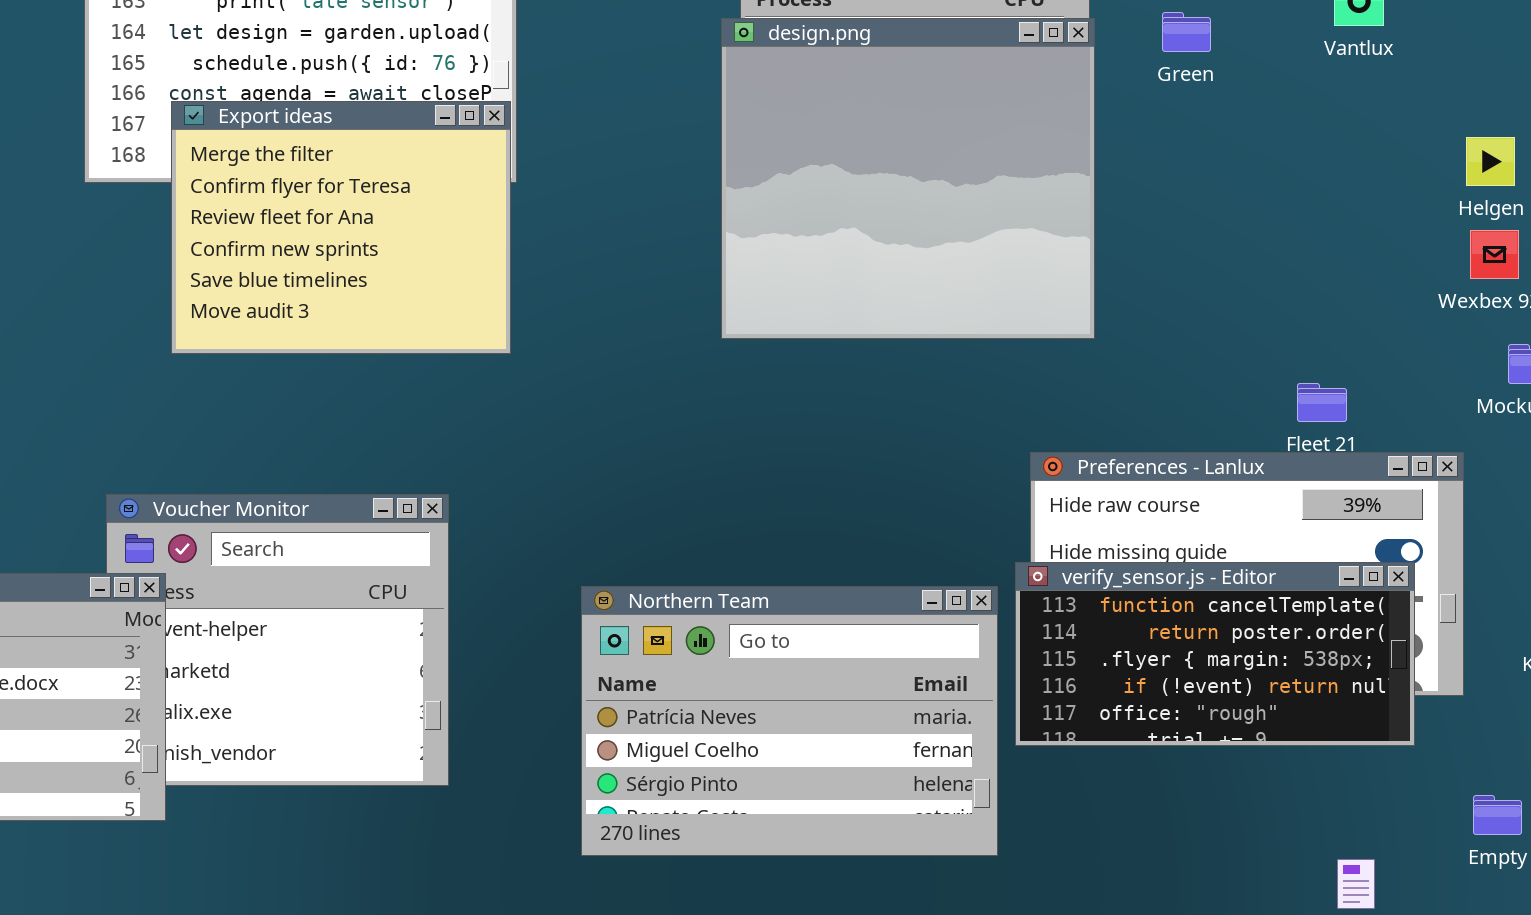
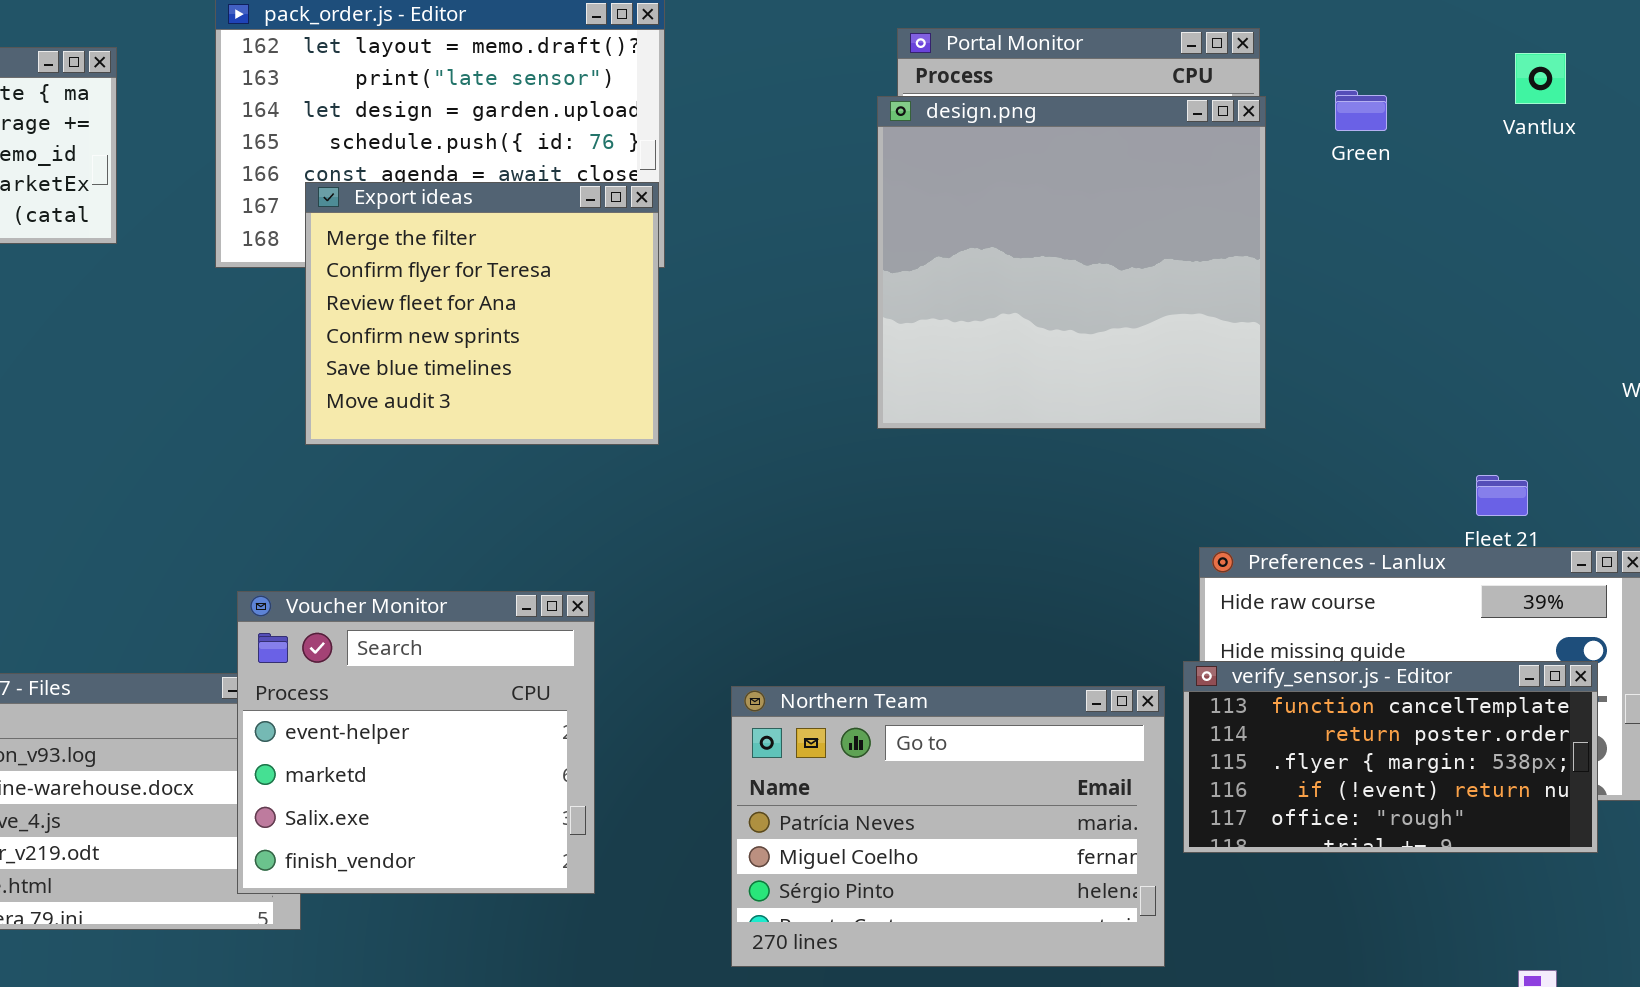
Voucher Monitor: [106,494,449,786] -> [237,591,595,894], raised

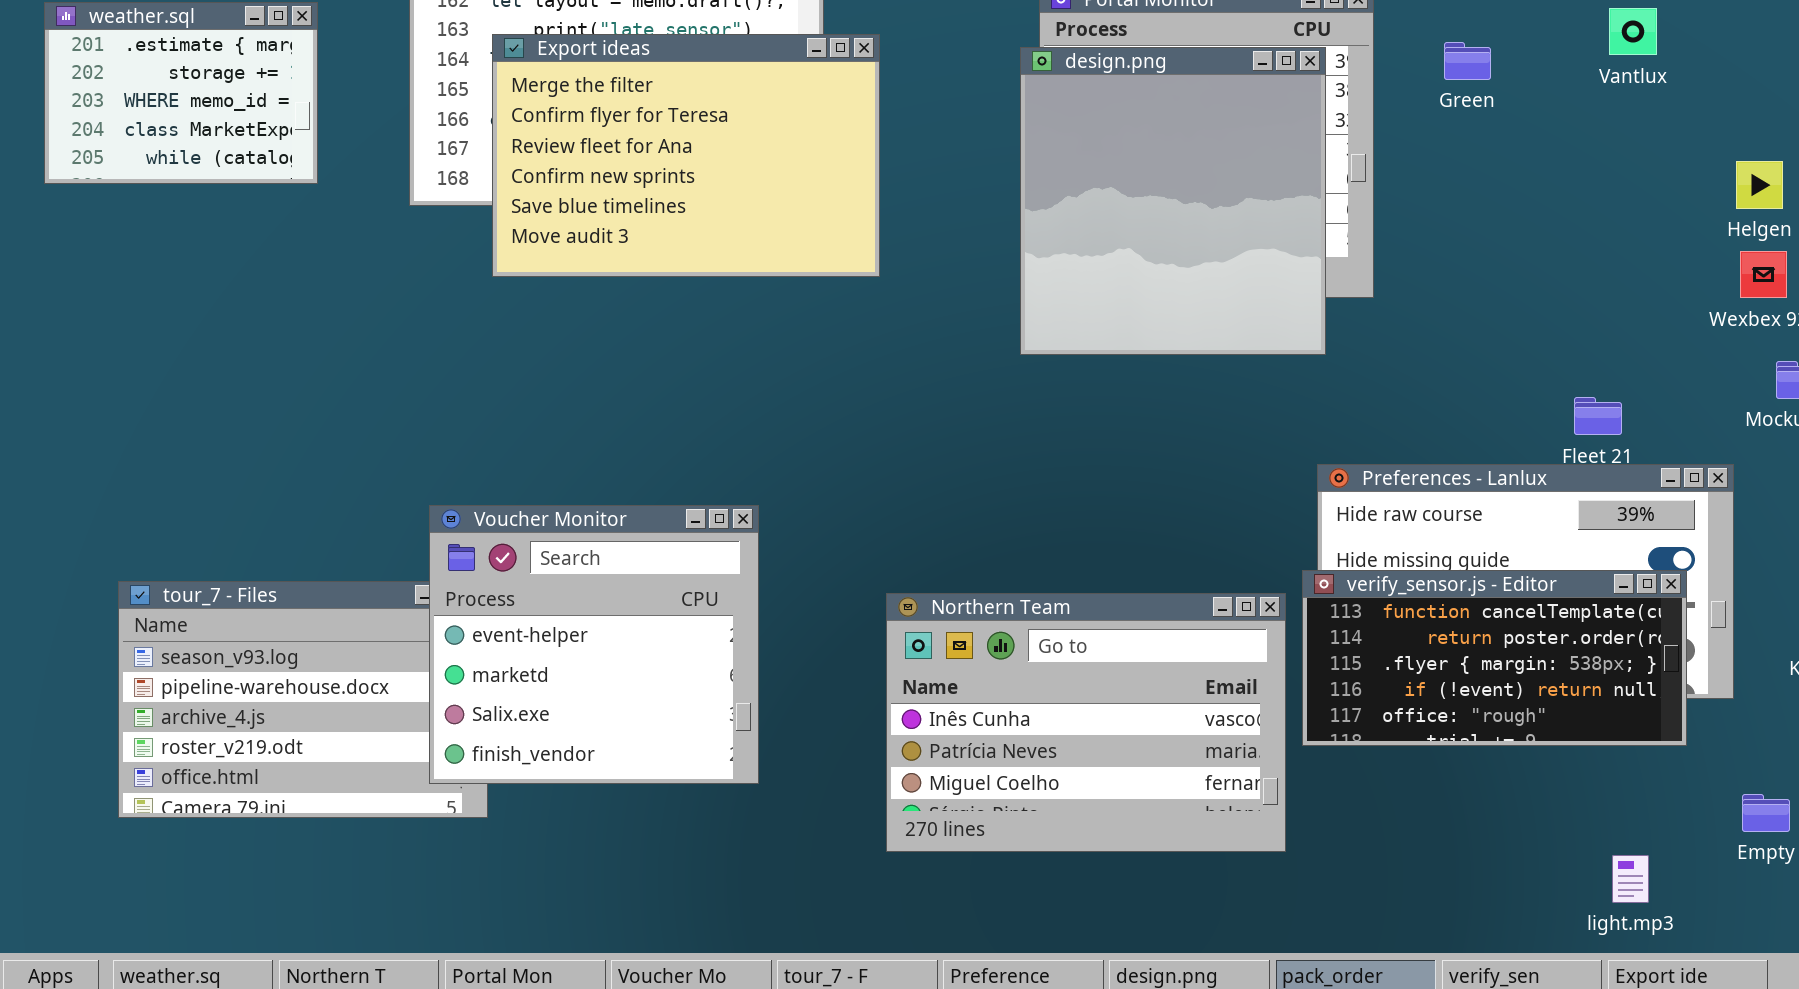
design.png: [877,96,1266,429] -> [1020,47,1326,355], resized
Export ideas: [305,182,659,445] -> [492,34,880,277], moved, resized
Northern Team: [731,686,1165,967] -> [886,593,1286,852], scrolled up 1 row

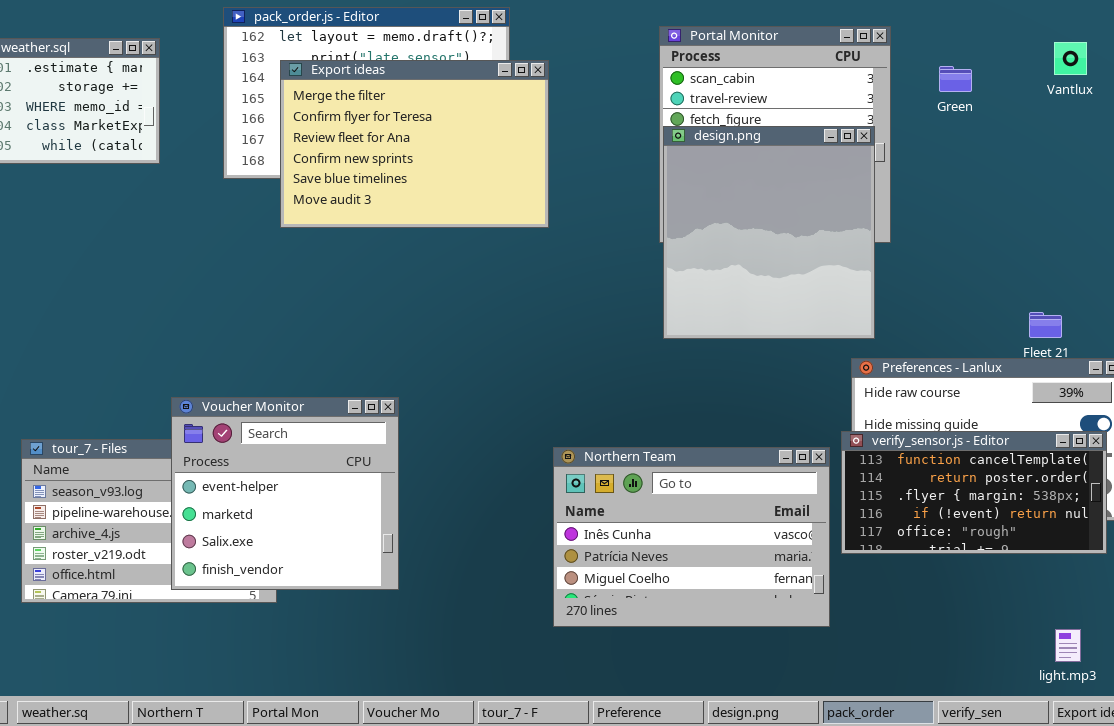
design.png: [1020,47,1326,355] -> [663,126,875,339], moved
Voucher Monitor: [429,505,759,784] -> [171,397,399,590], moved

